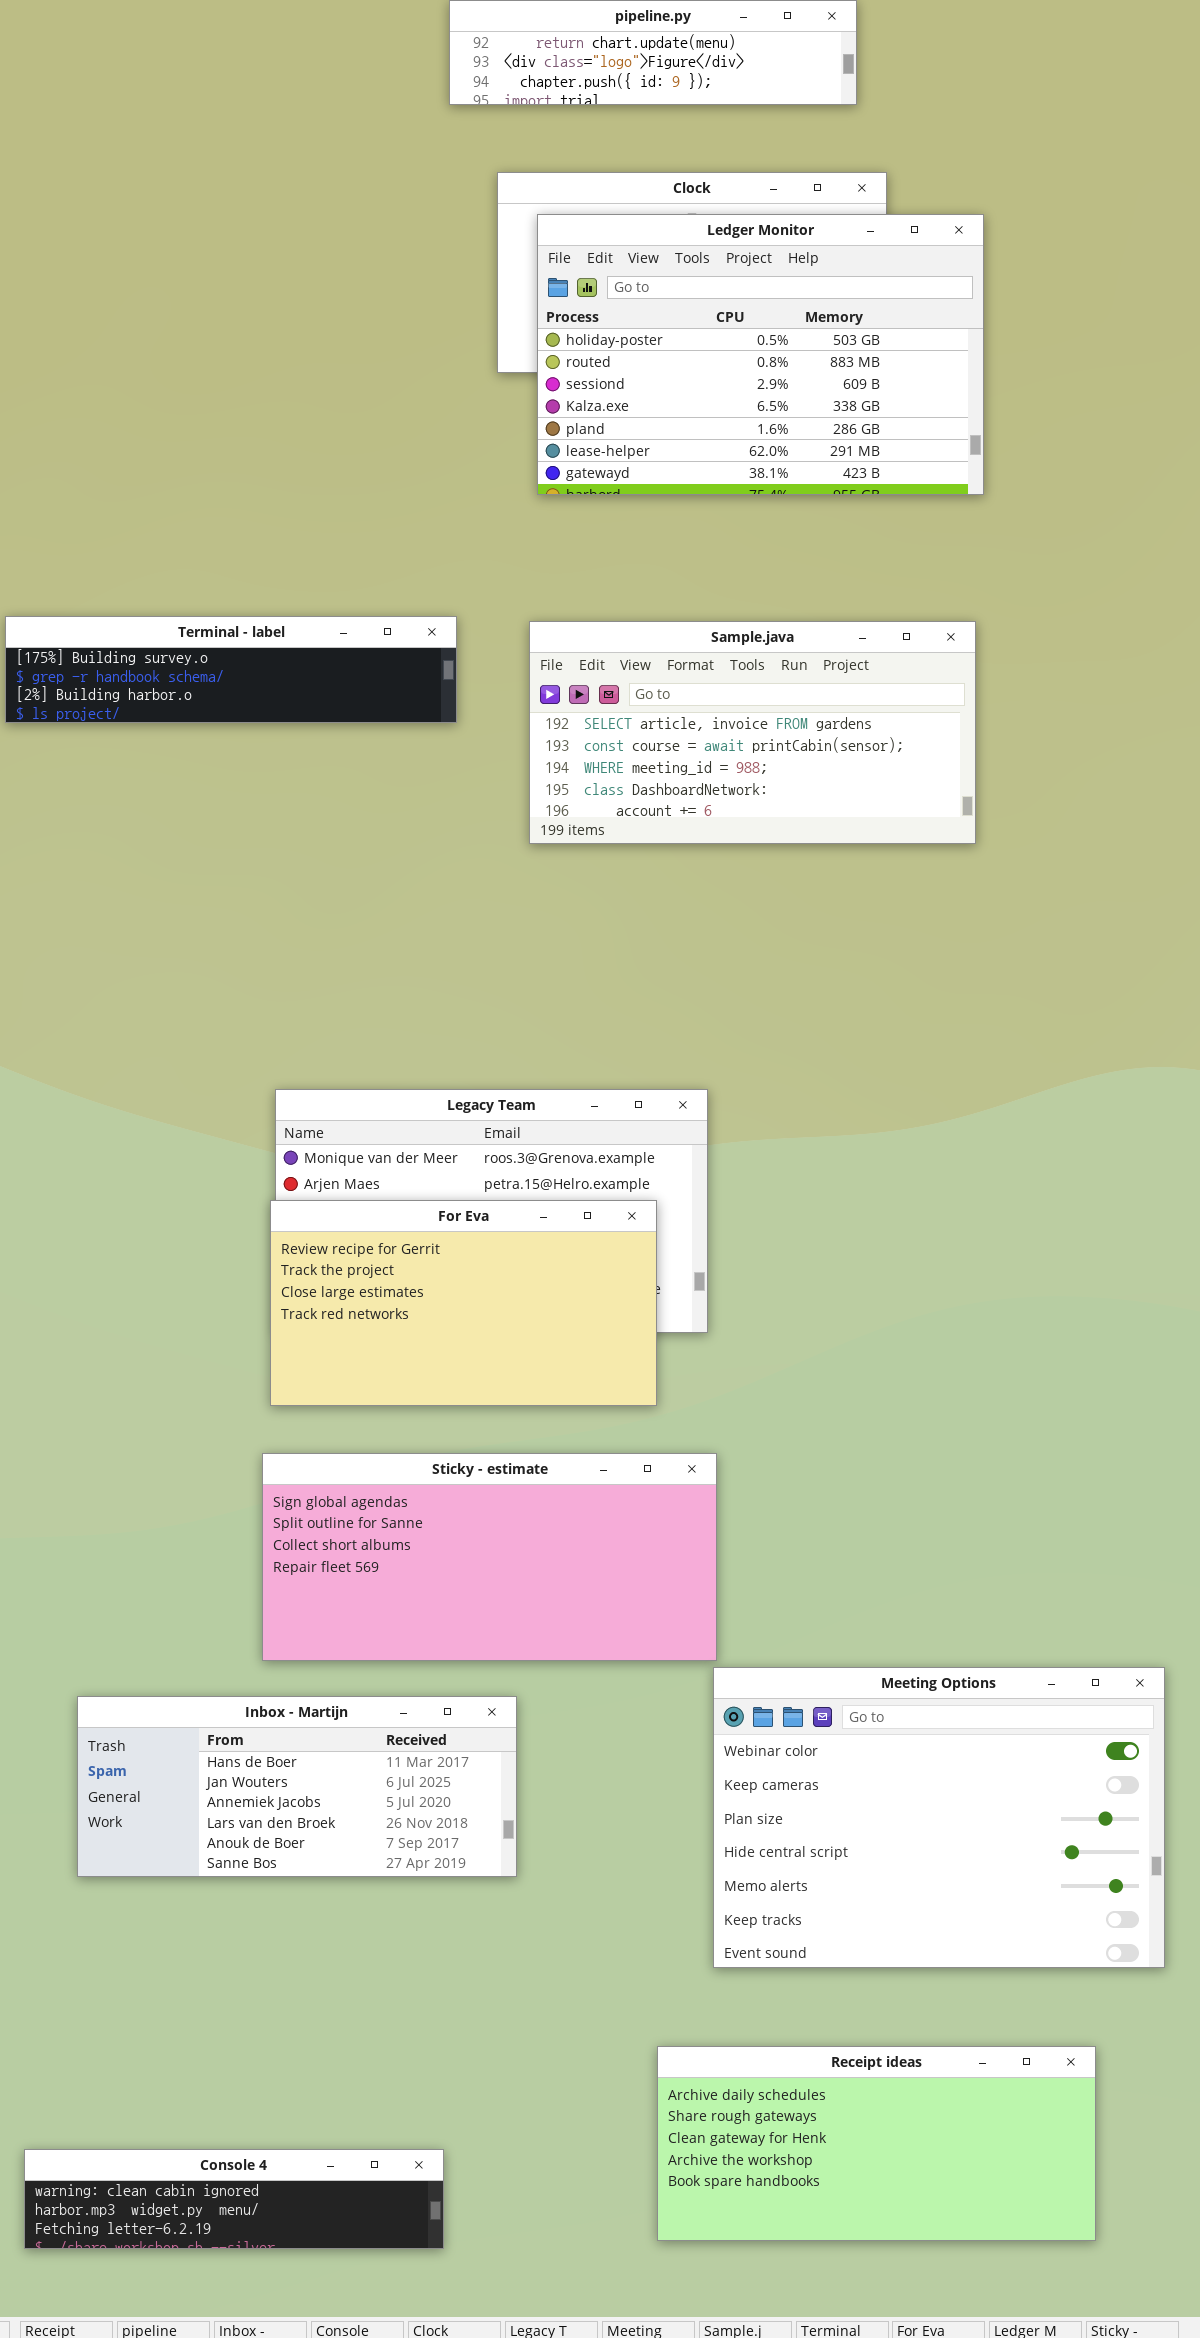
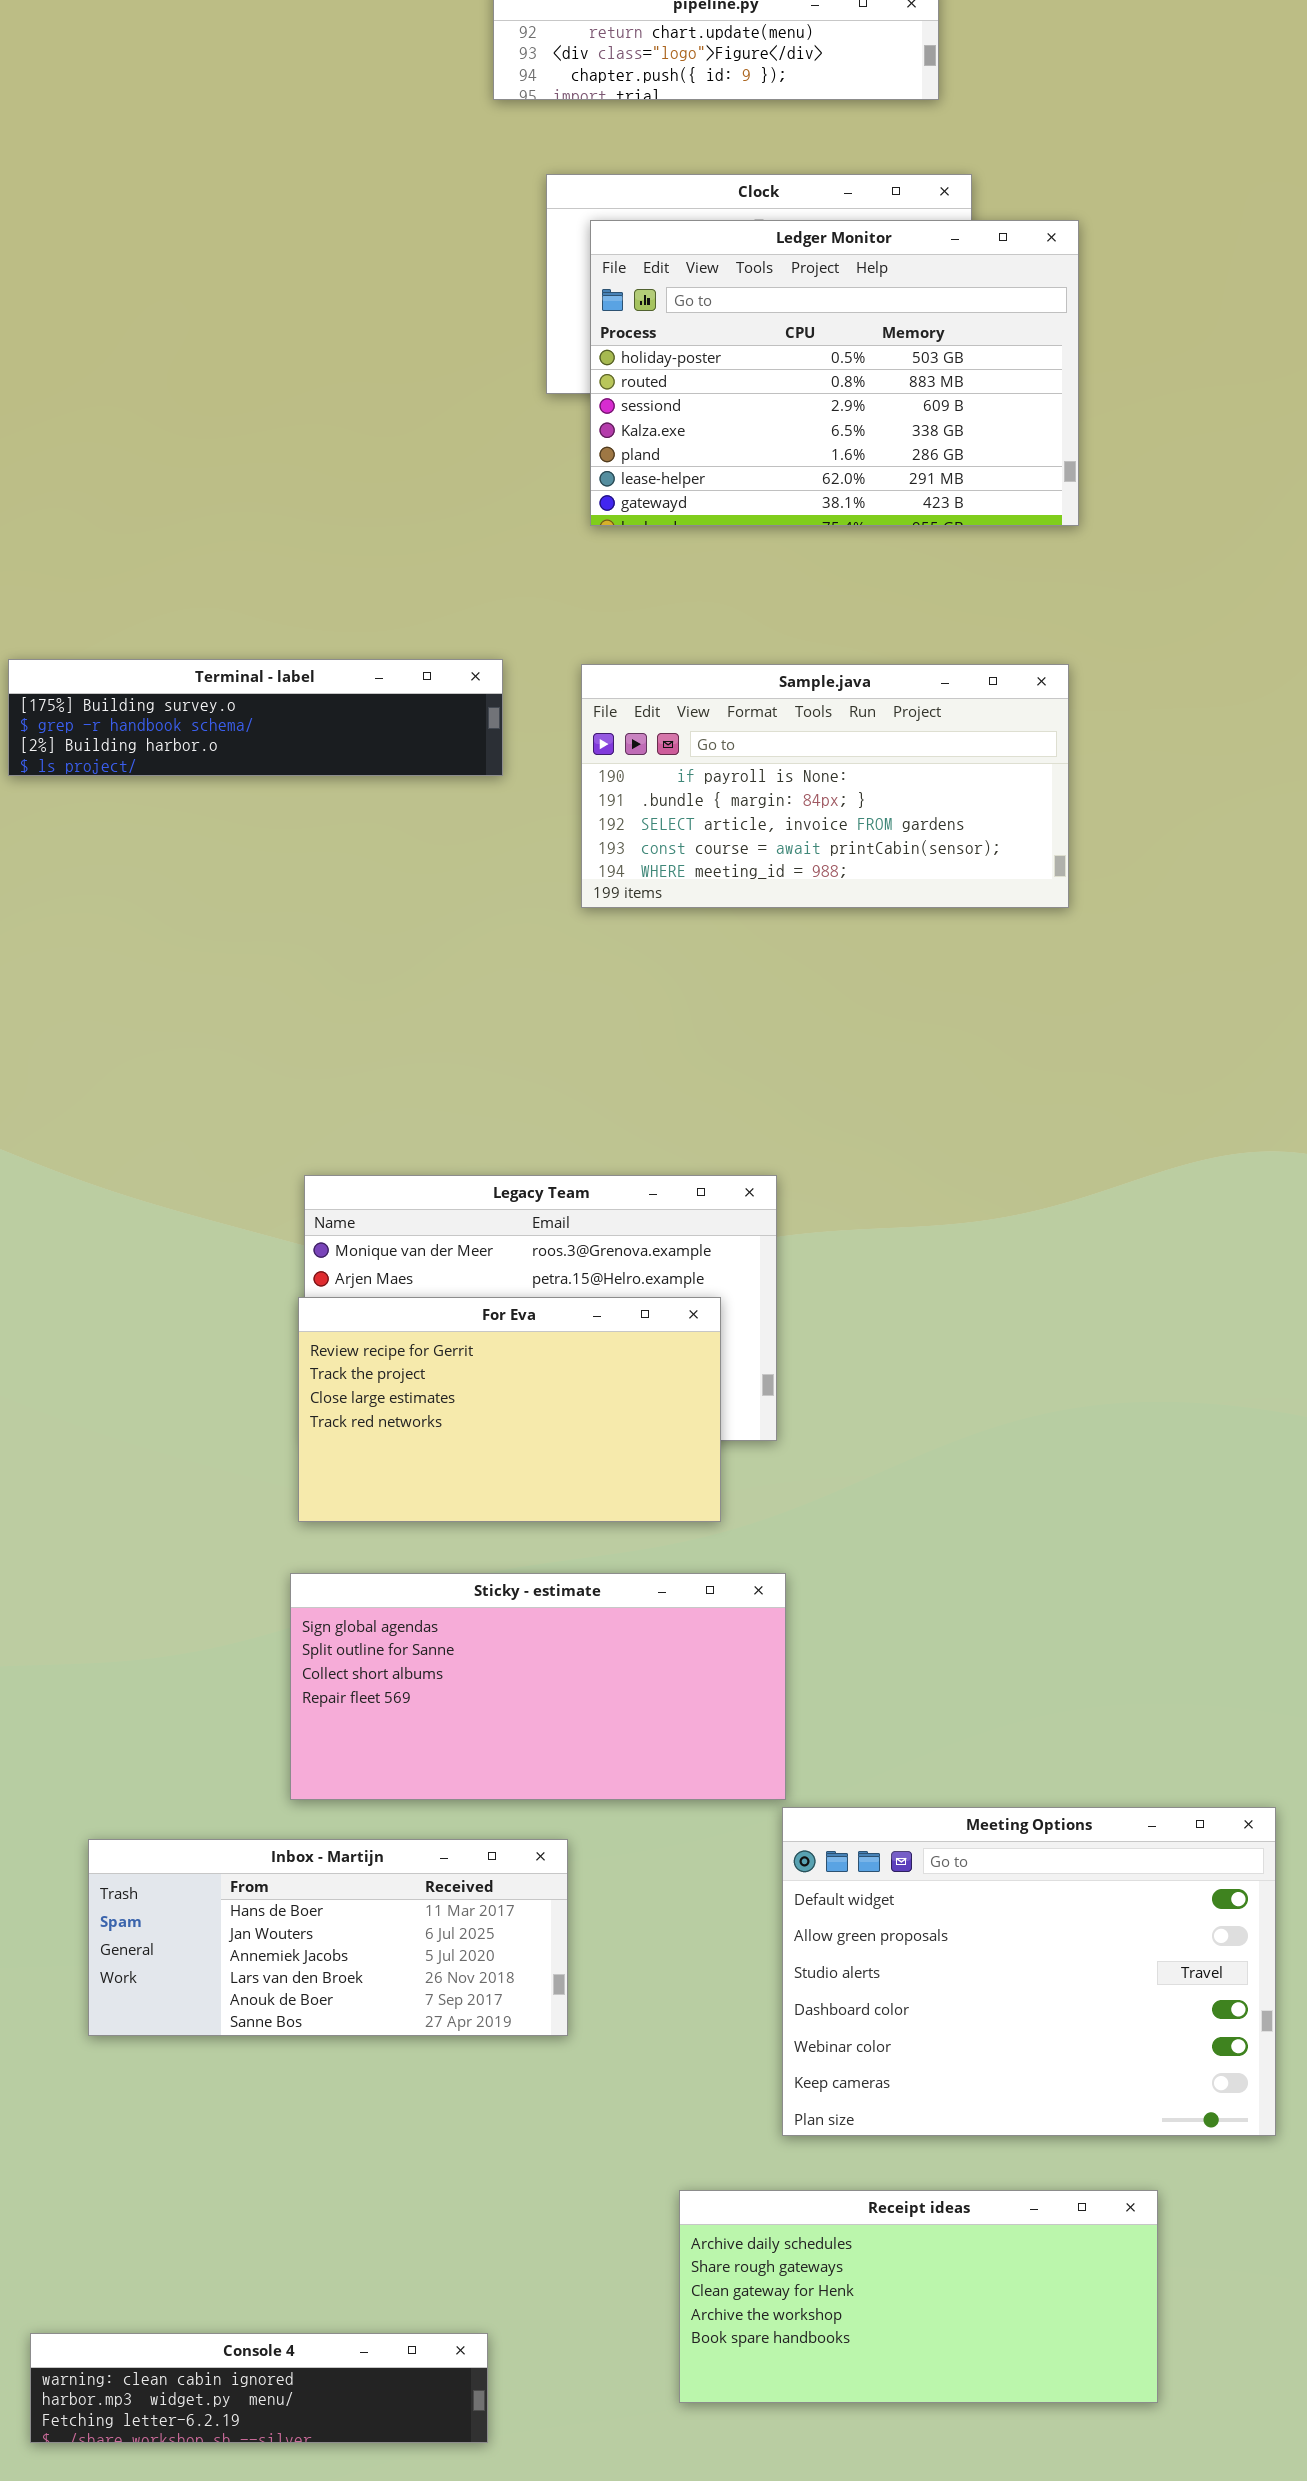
Sample.java: [529,621,976,844] -> [581,664,1069,908], scrolled up 2 rows
Meeting Options: [713,1667,1165,1968] -> [782,1807,1276,2136], scrolled up 4 rows
Receipt ideas: [657,2046,1096,2241] -> [679,2190,1158,2403], moved

